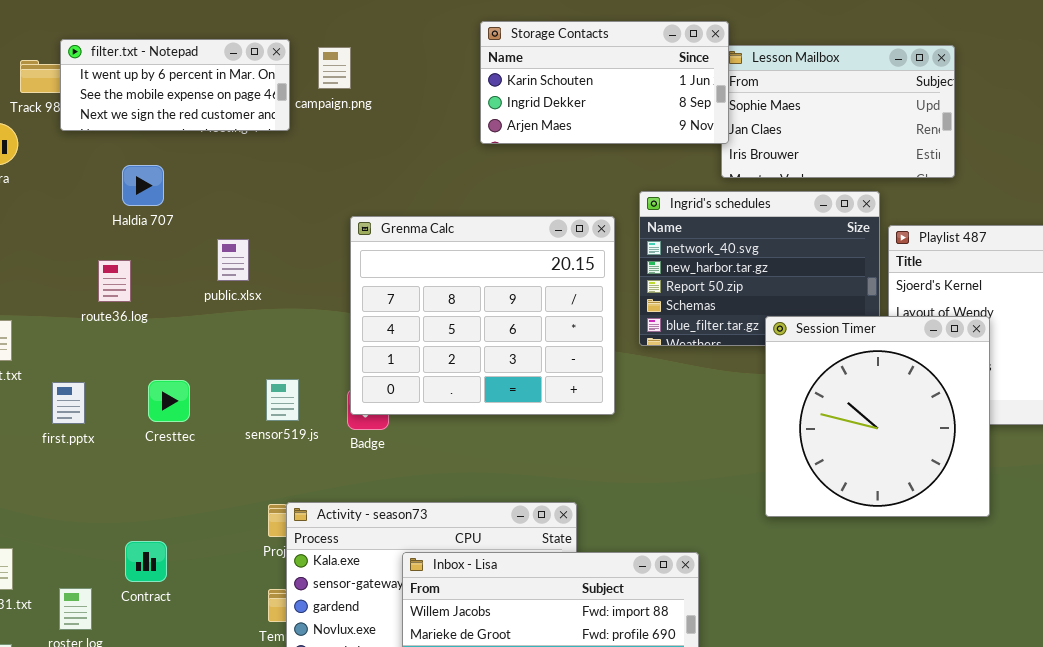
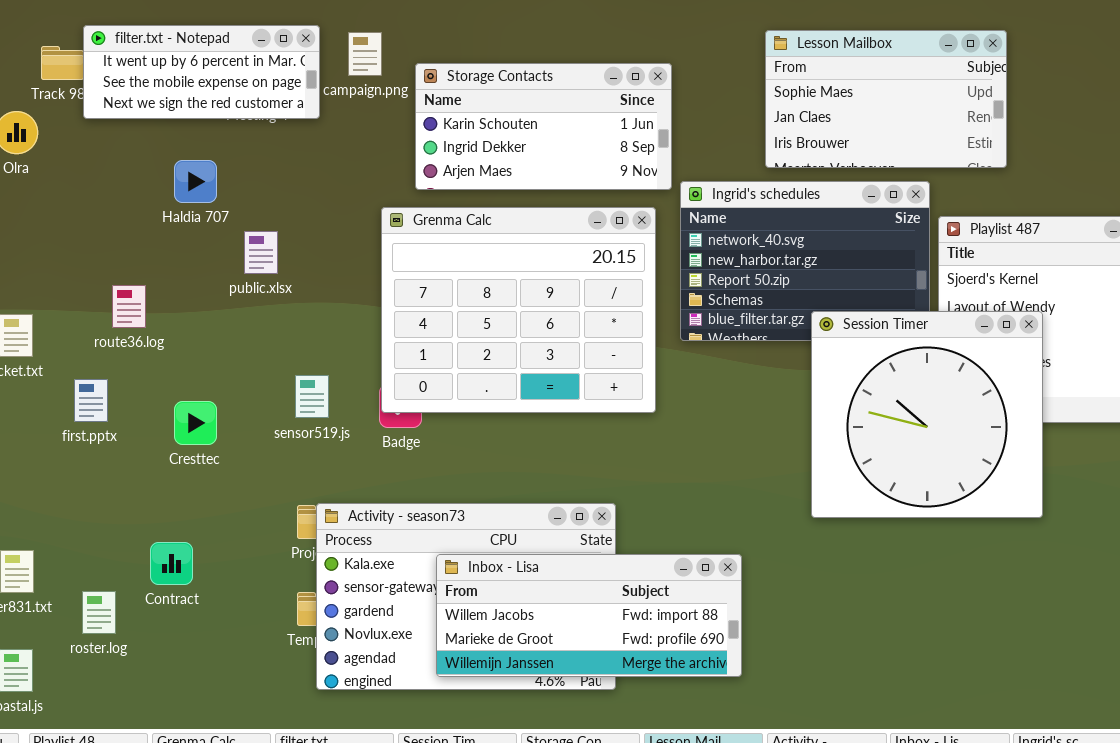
Storage Contacts: [480,21,729,144] -> [415,63,672,190], moved
Haldia 707: [122,165,164,206] -> [174,160,217,203], moved
route36.log: [98,260,131,302] -> [112,285,146,328], moved
Cresttec: [148,380,190,422] -> [174,401,217,445], moved

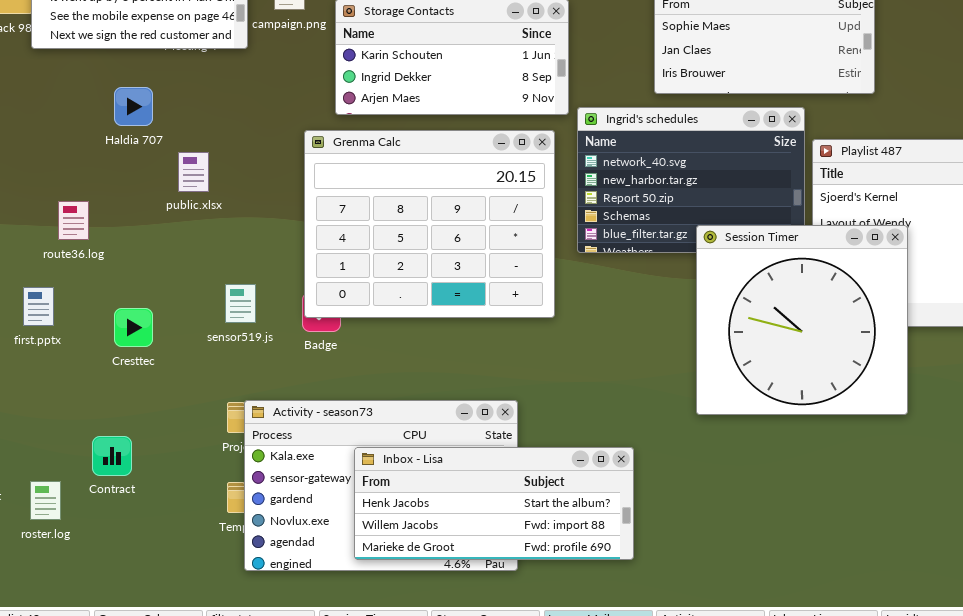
Inbox - Lisa: [436,554,742,677] -> [354,447,634,560], scrolled up 1 row

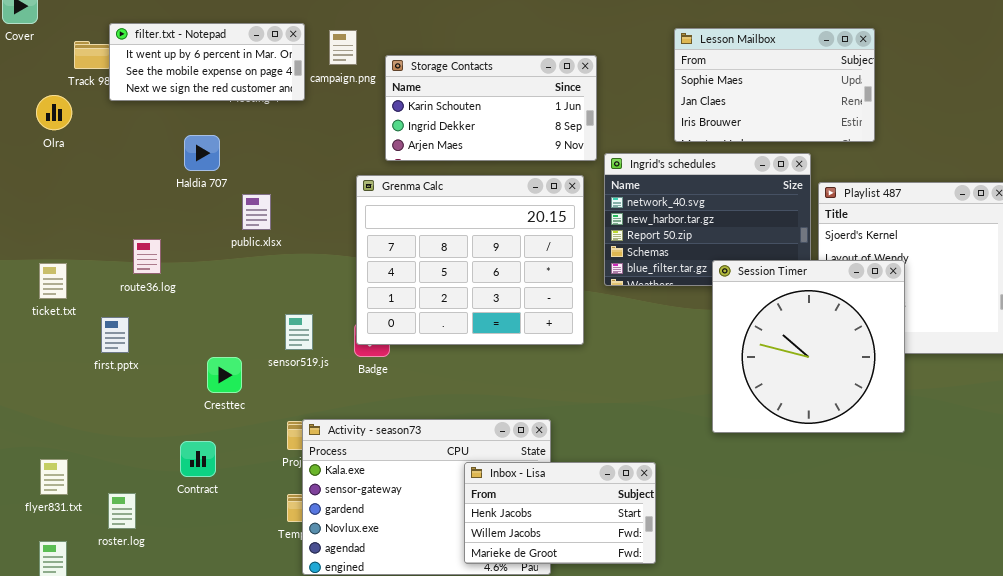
Cresttec: [114,308,153,347] -> [207,357,242,393], moved
Contract: [92,436,132,476] -> [180,441,216,477], moved
Inbox - Lisa: [354,447,634,560] -> [464,462,656,564], resized

